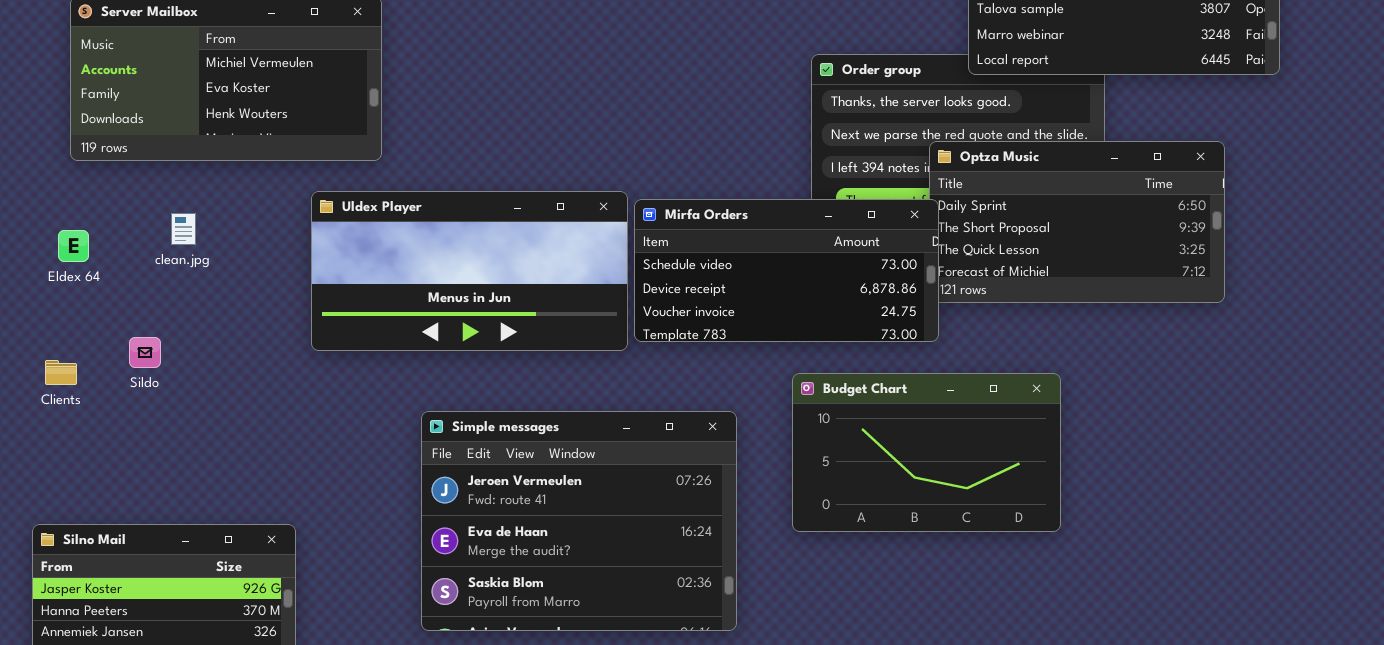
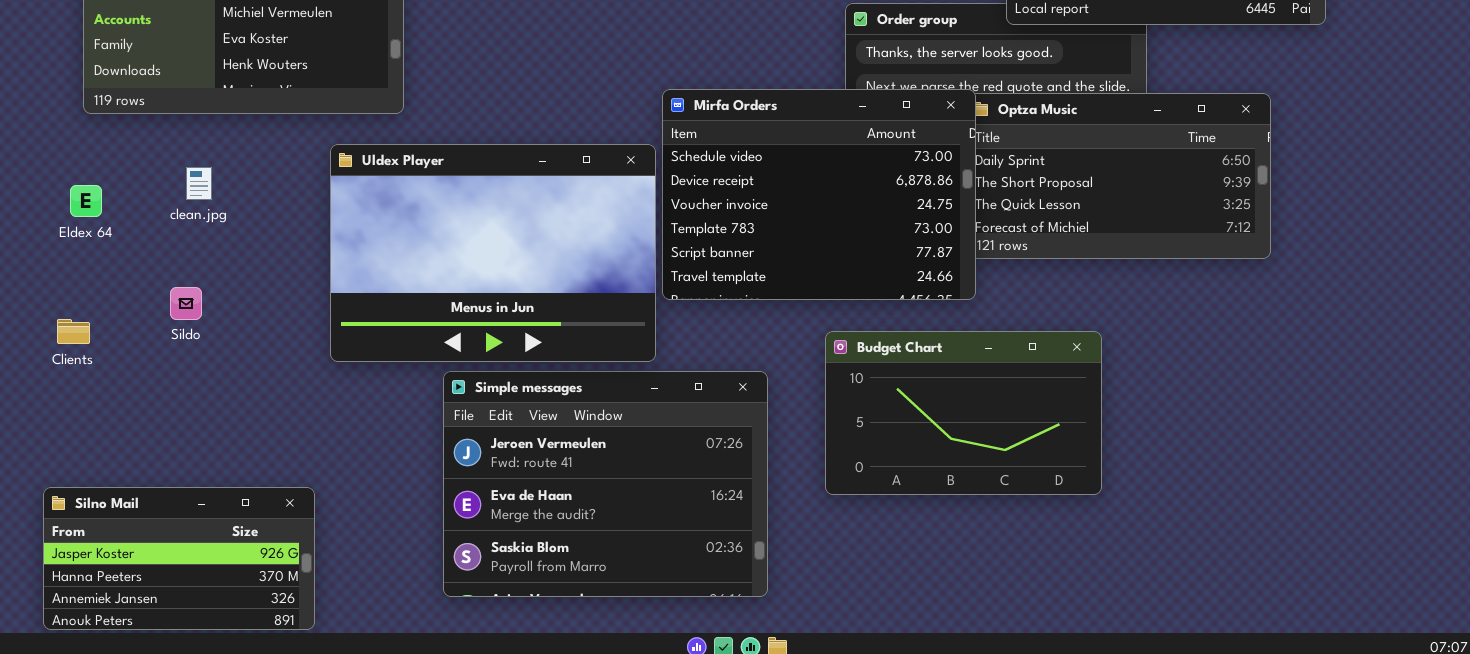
Uldex Player: [311,191,628,351] -> [330,144,656,362], resized
Mirfa Orders: [634,199,939,342] -> [662,89,976,300], resized
Sildo: [129,337,161,368] -> [170,287,202,320], moved

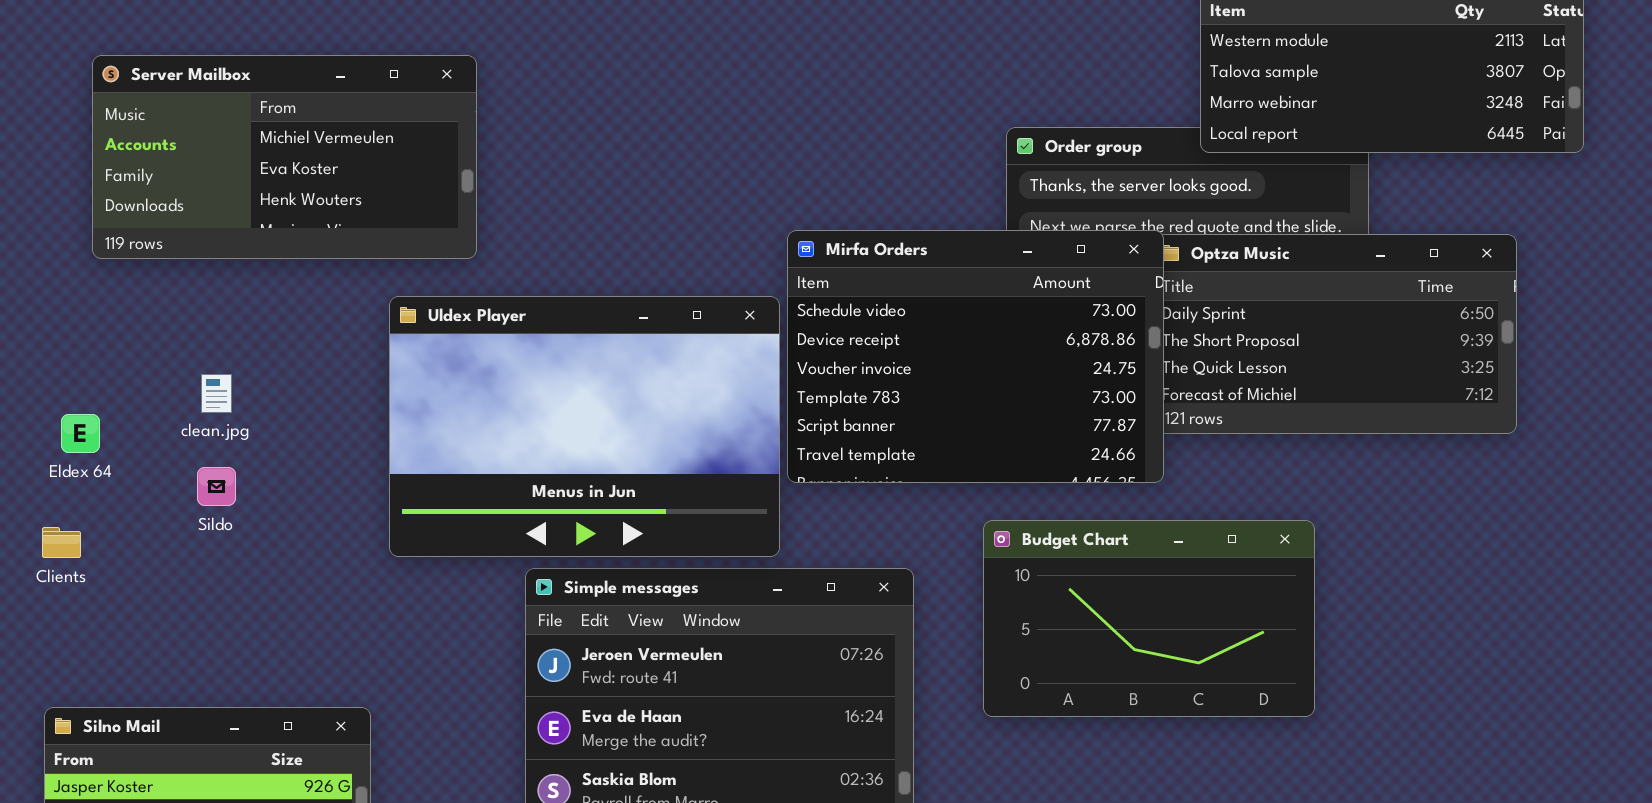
clean.jpg: [186,167,212,200] -> [201,374,232,413], moved
Eldex 64: [70,185,102,217] -> [61,414,100,453], moved
Clients: [57,319,90,344] -> [42,527,81,558], moved

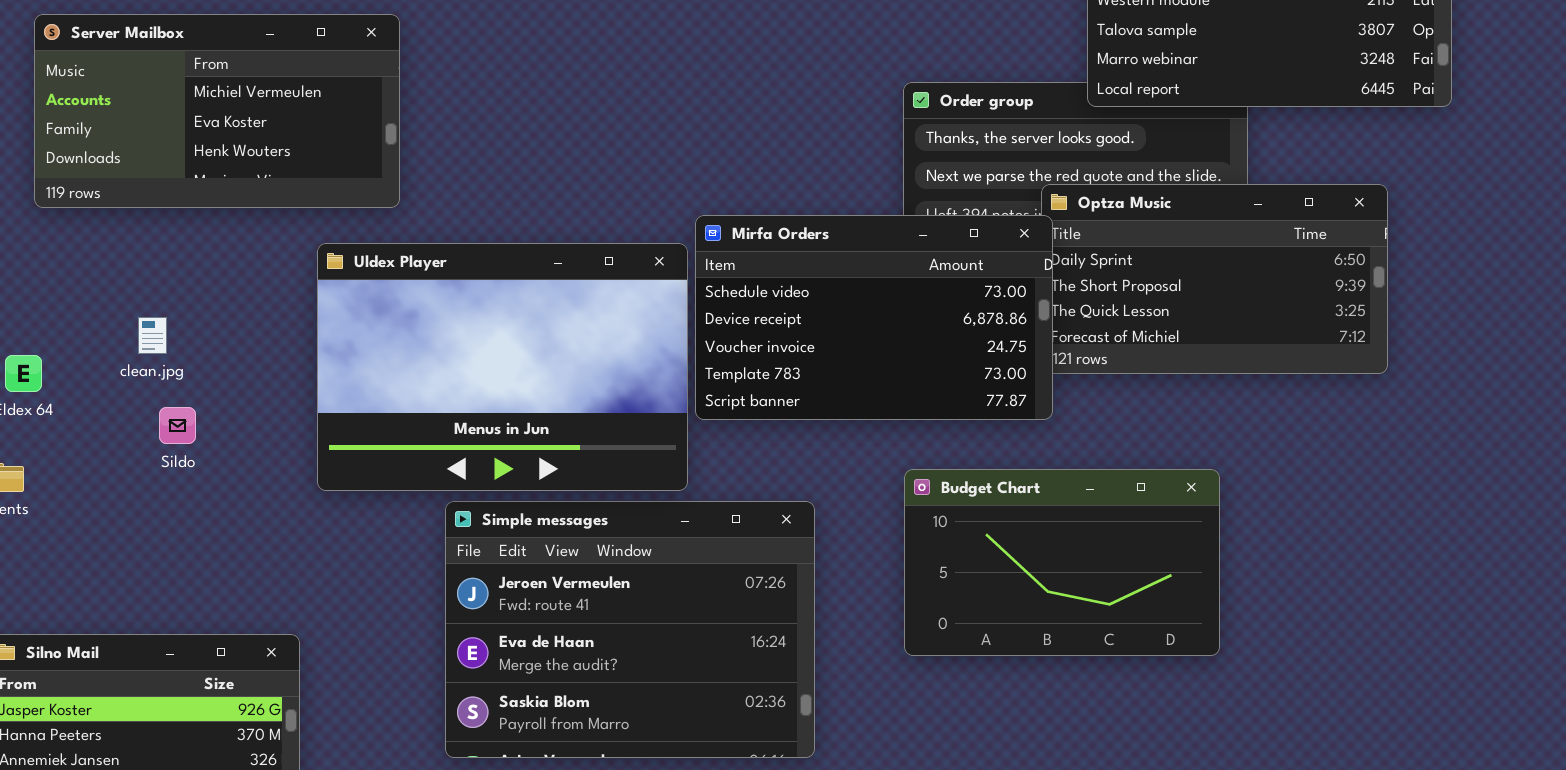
Mirfa Orders: [787,230,1164,483] -> [695,215,1053,420], resized
Sildo: [197,467,236,506] -> [159,407,196,444], moved
Budget Chart: [983,520,1315,717] -> [904,469,1220,656], moved

